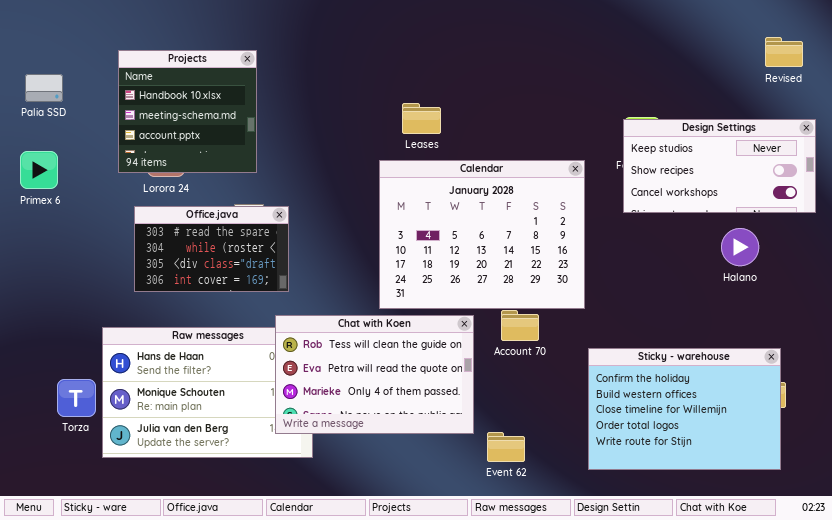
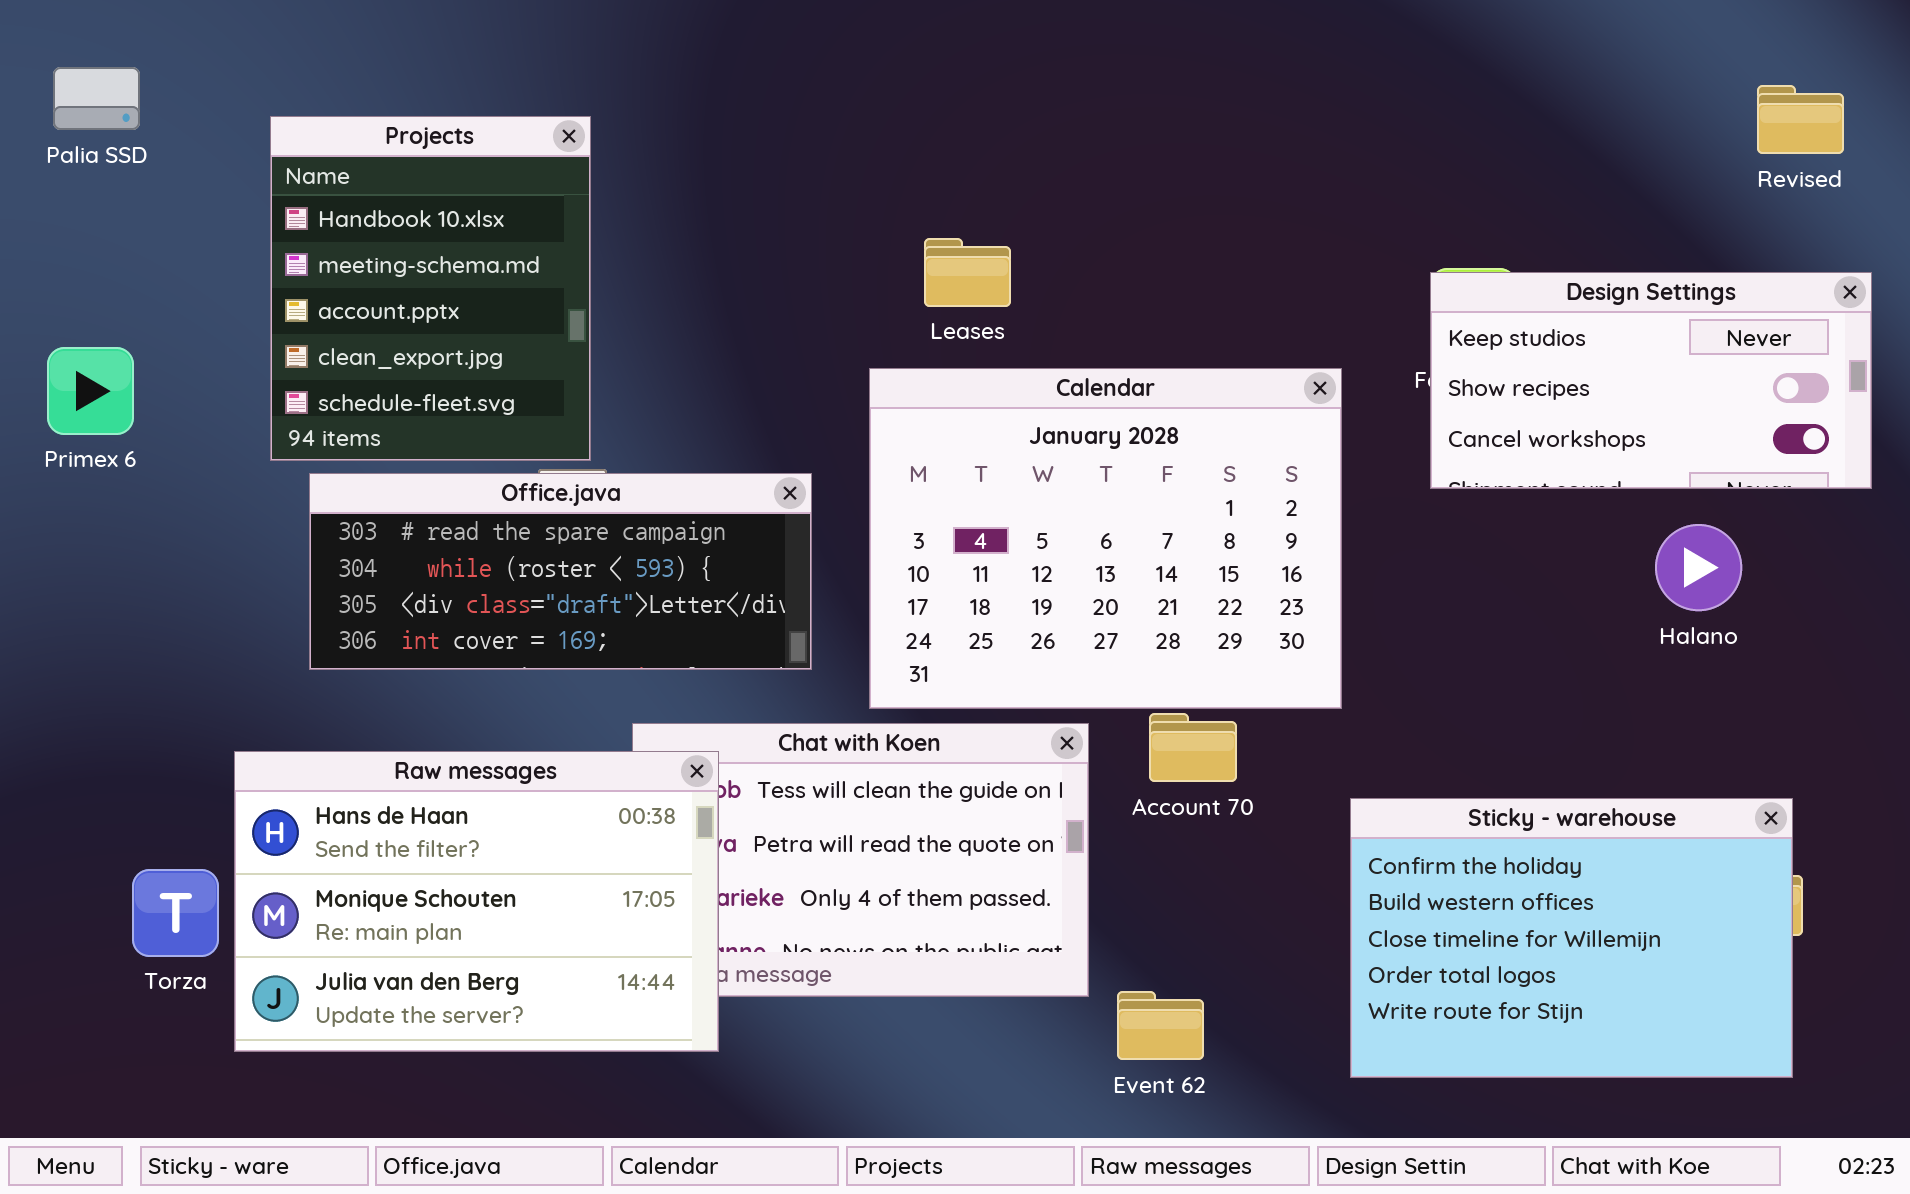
Projects: [118,50,257,173] -> [270,116,591,461], resized
Palia SSD: [25,74,63,102] -> [53,67,140,130], moved
Office.java: [134,206,289,292] -> [309,473,812,670], resized
Raw messages: [102,327,313,458] -> [234,751,719,1052], raised

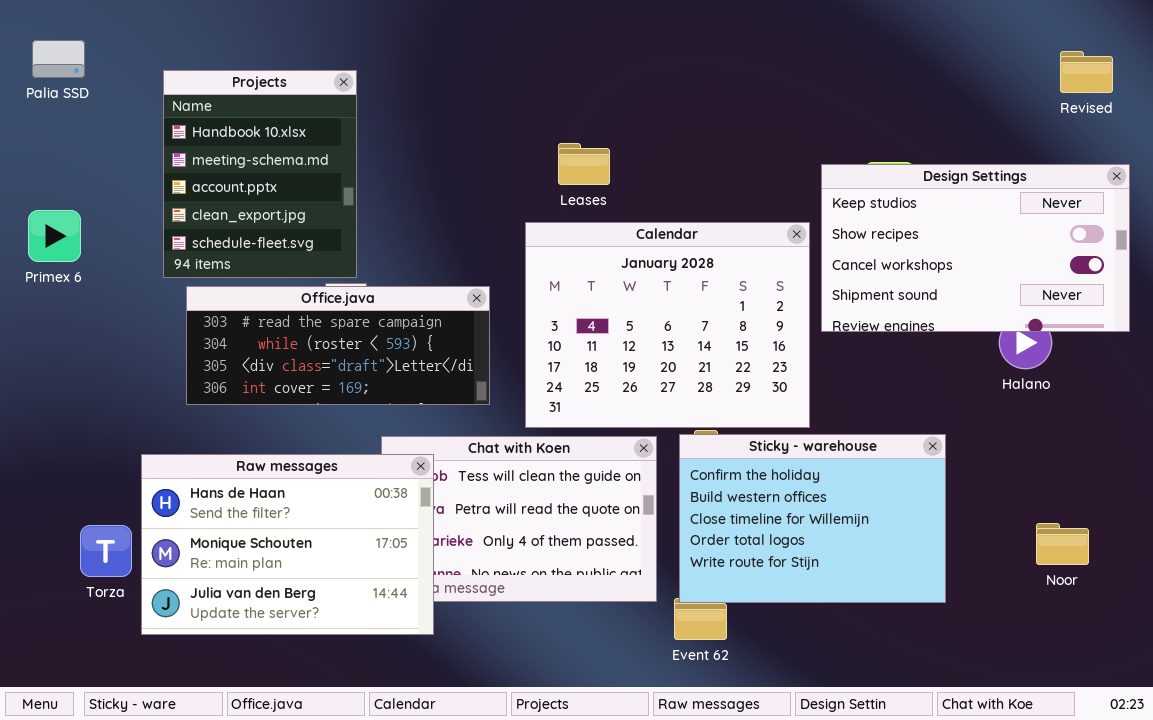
Design Settings: [1430,272,1872,489] -> [821,164,1130,332], resized
Sticky - warehouse: [1350,798,1793,1078] -> [679,434,946,603], moved

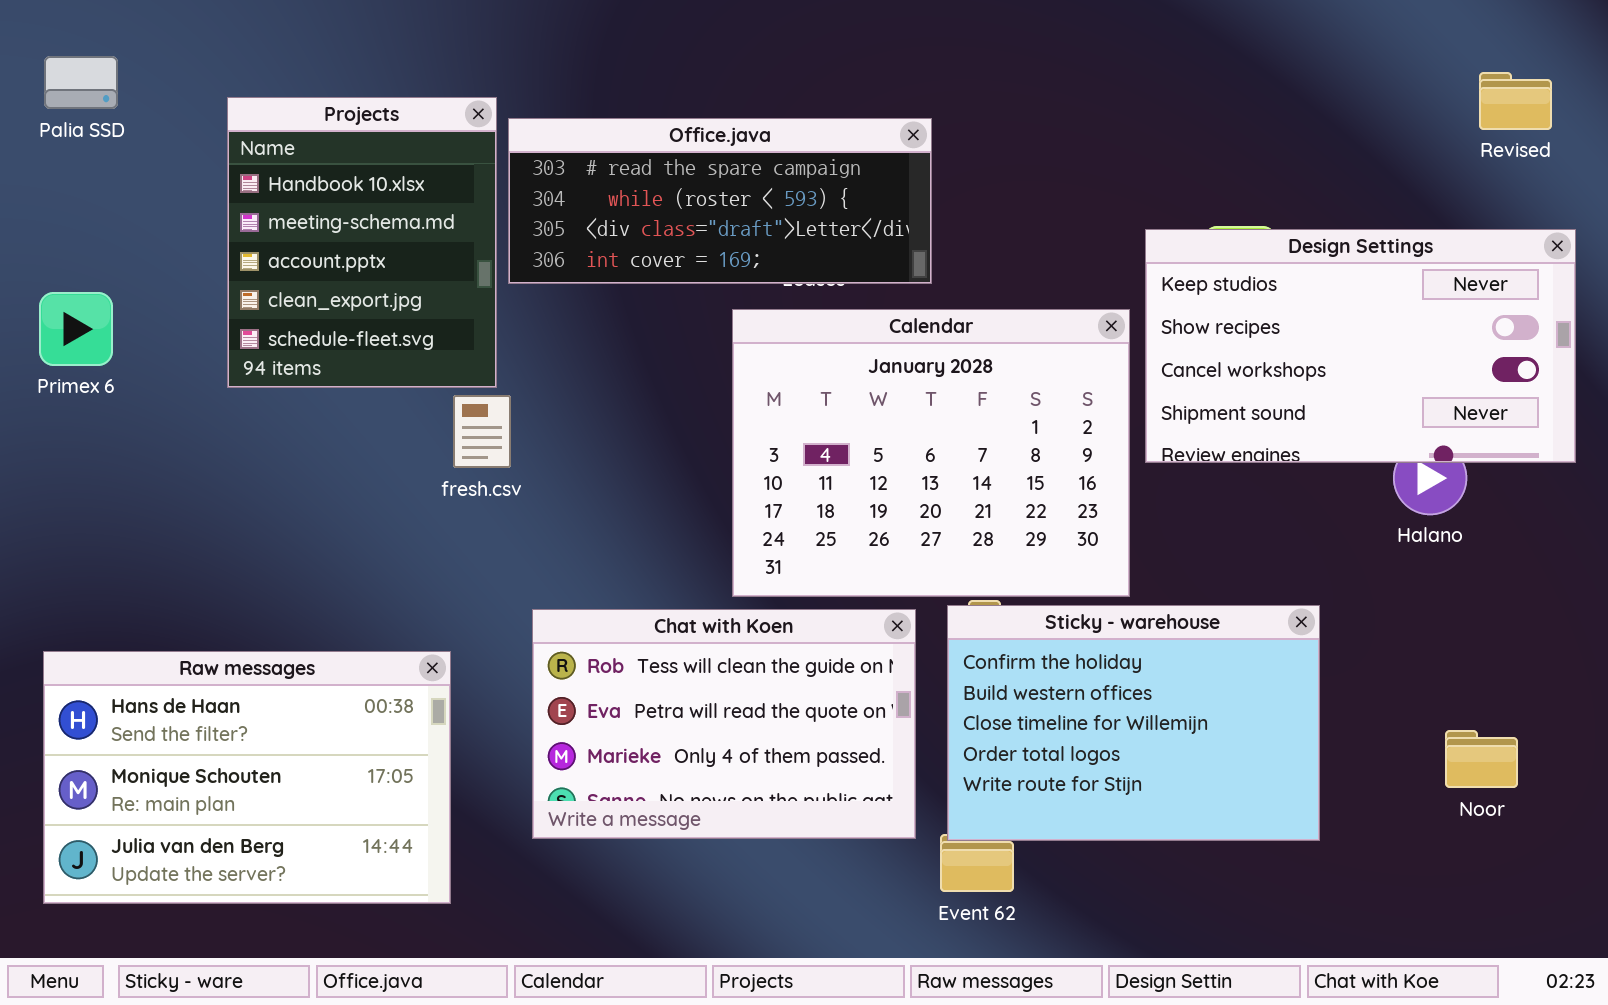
Office.java: [186,286,490,405] -> [508,118,932,284], moved
Raw messages: [141,454,434,635] -> [43,651,451,904], moved

